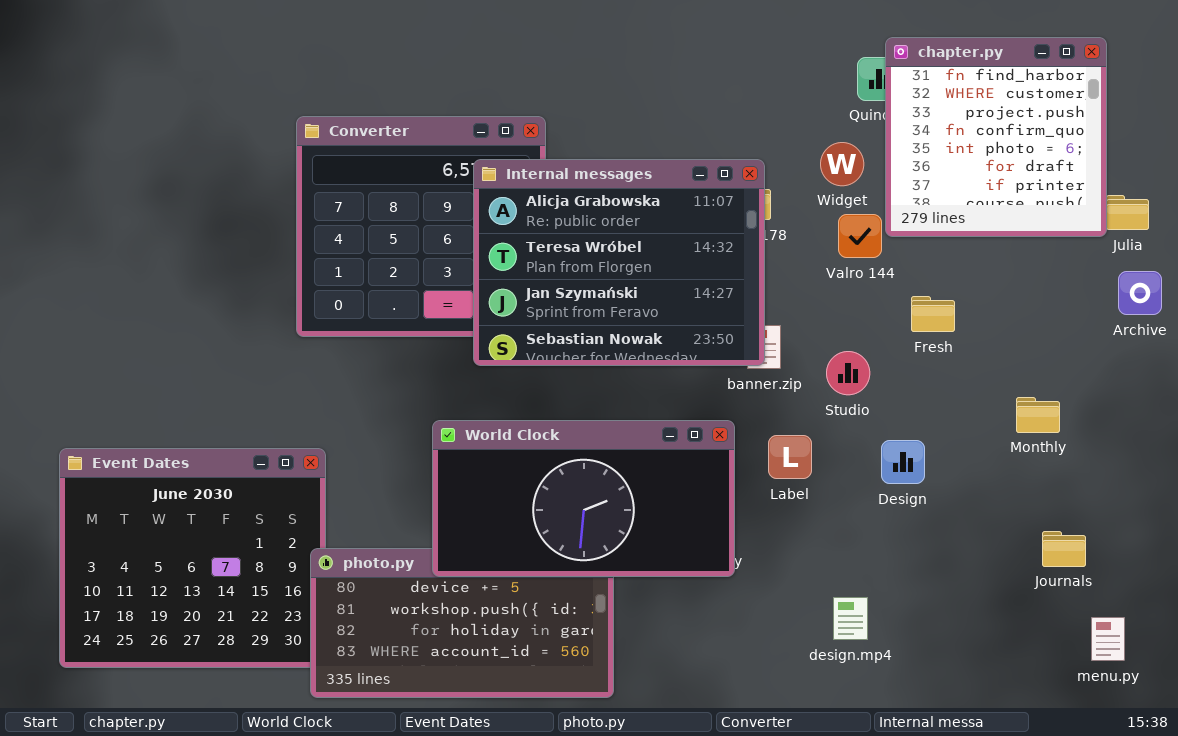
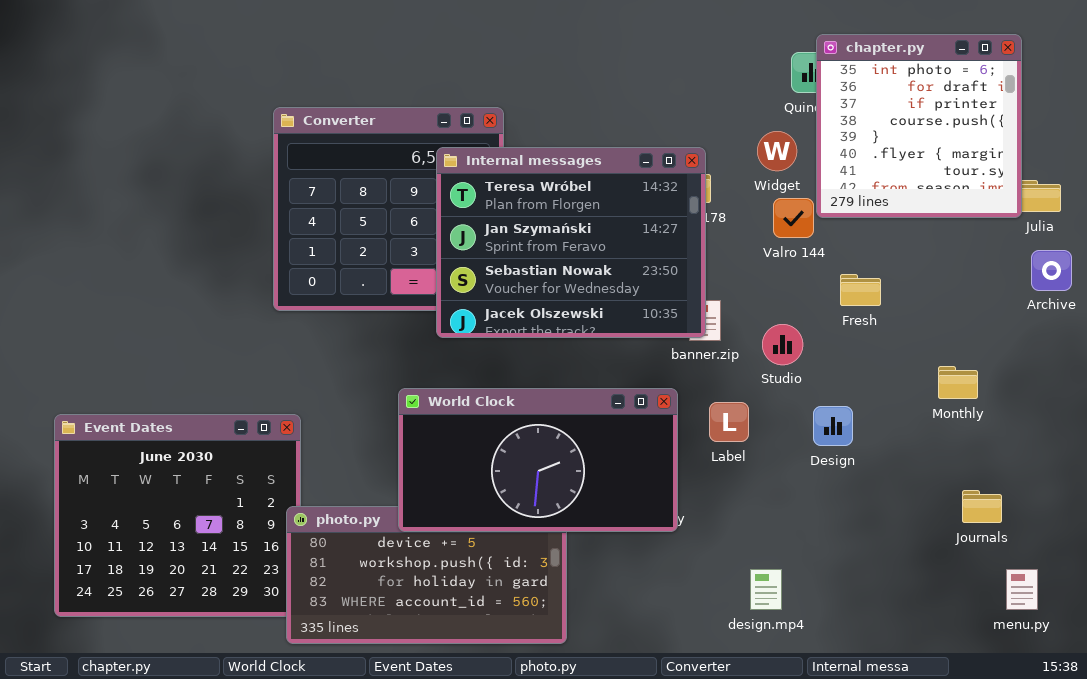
chapter.py: [885,37,1107,237] -> [816,34,1022,218], scrolled down 4 rows
Internal messages: [473,159,765,366] -> [436,147,706,338], scrolled down 1 row
design.mp4: [833,597,868,640] -> [750,569,782,610], moved

